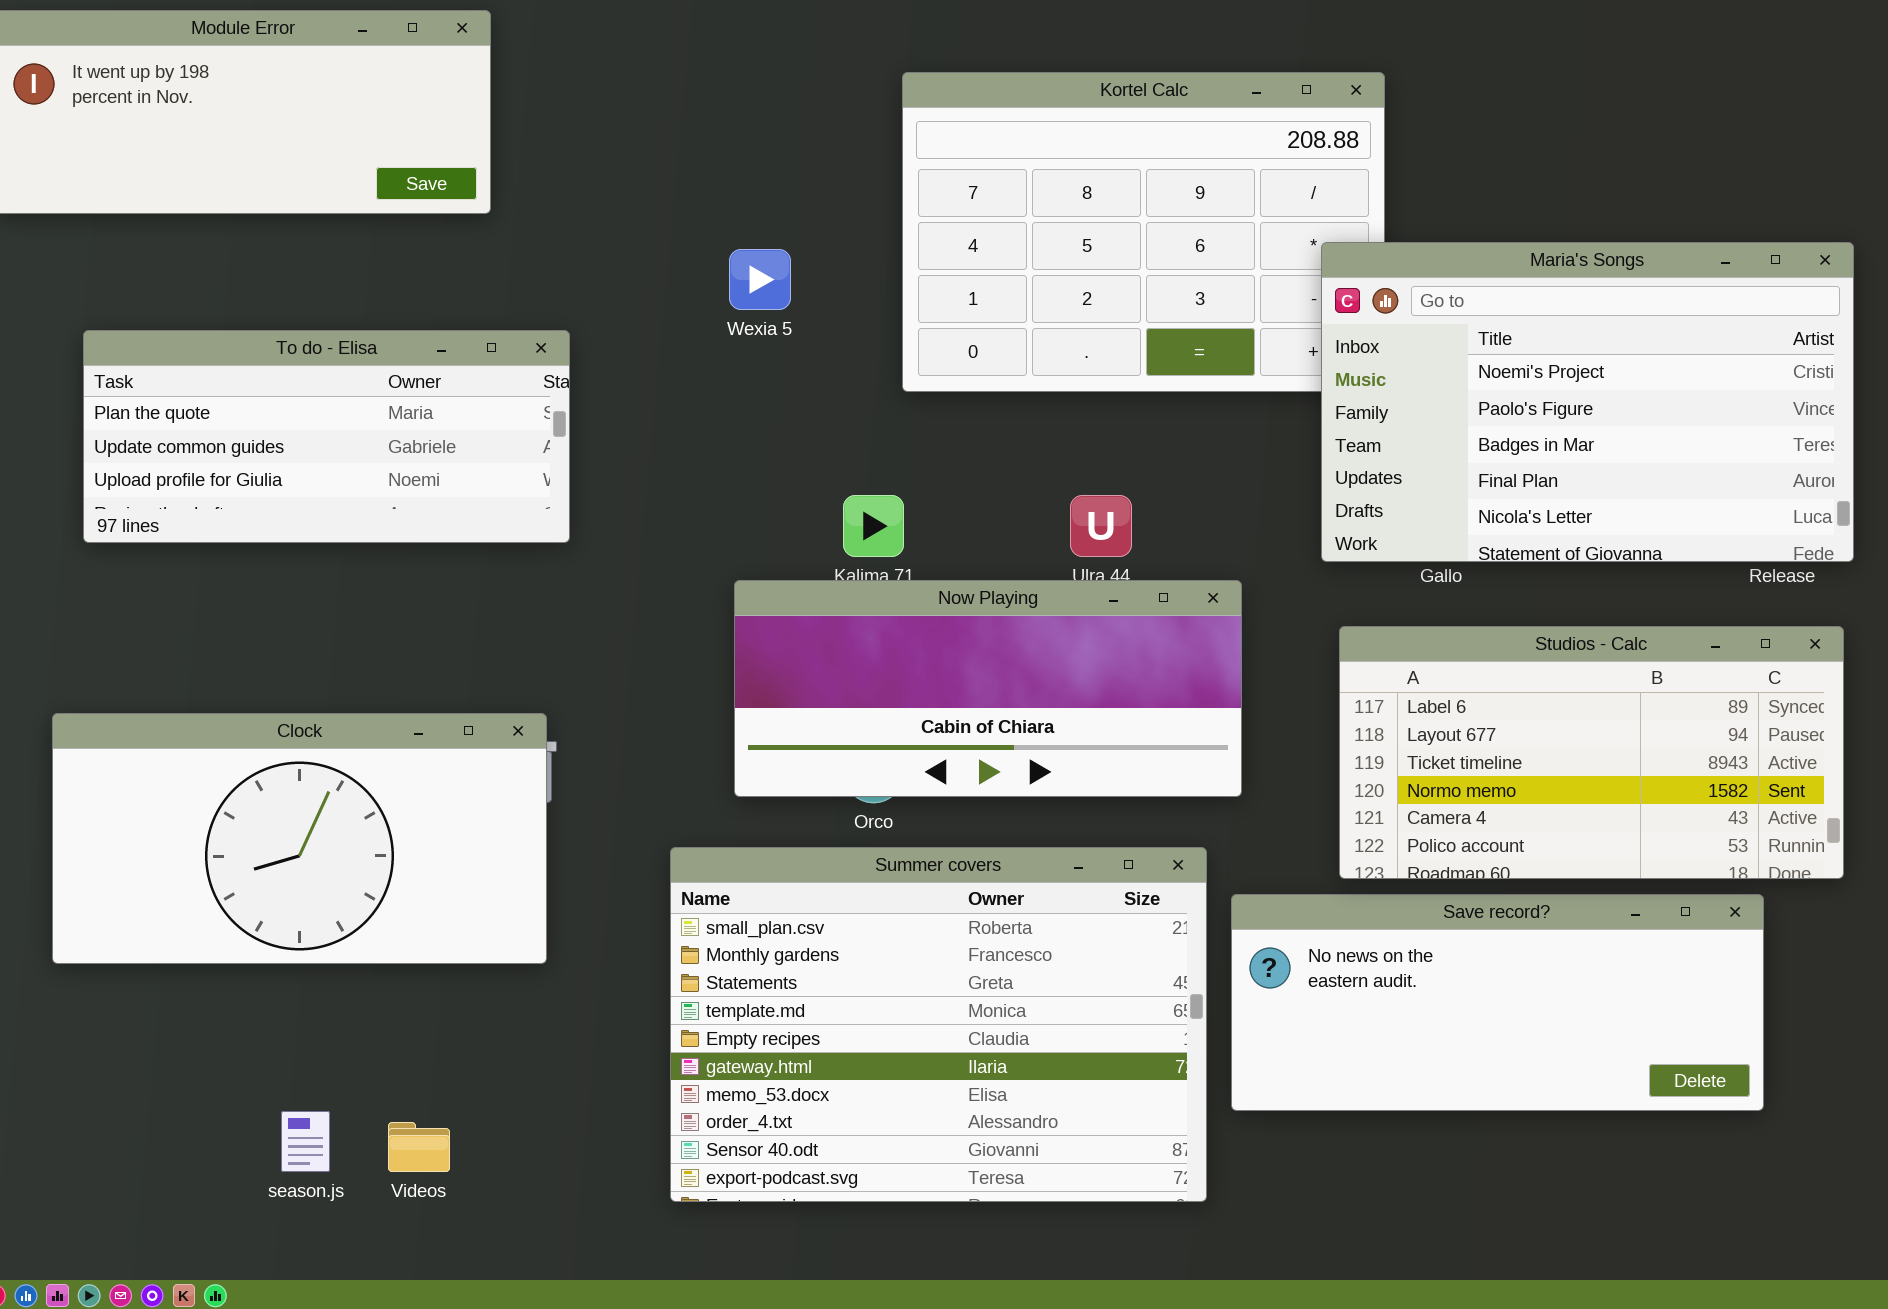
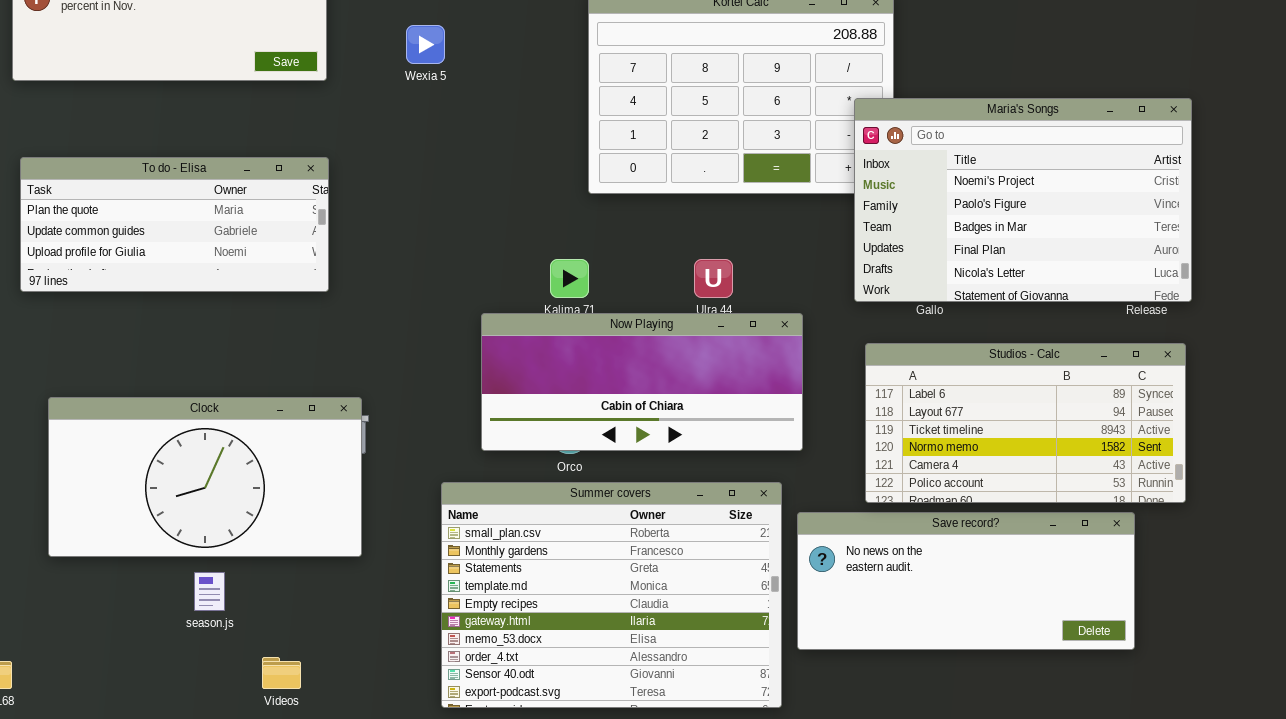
Wexia 5: [729,249,791,310] -> [406,25,445,64], moved
To do - Elisa: [83,330,570,543] -> [20,157,329,292], moved
season.js: [281,1111,330,1172] -> [194,572,225,611], moved

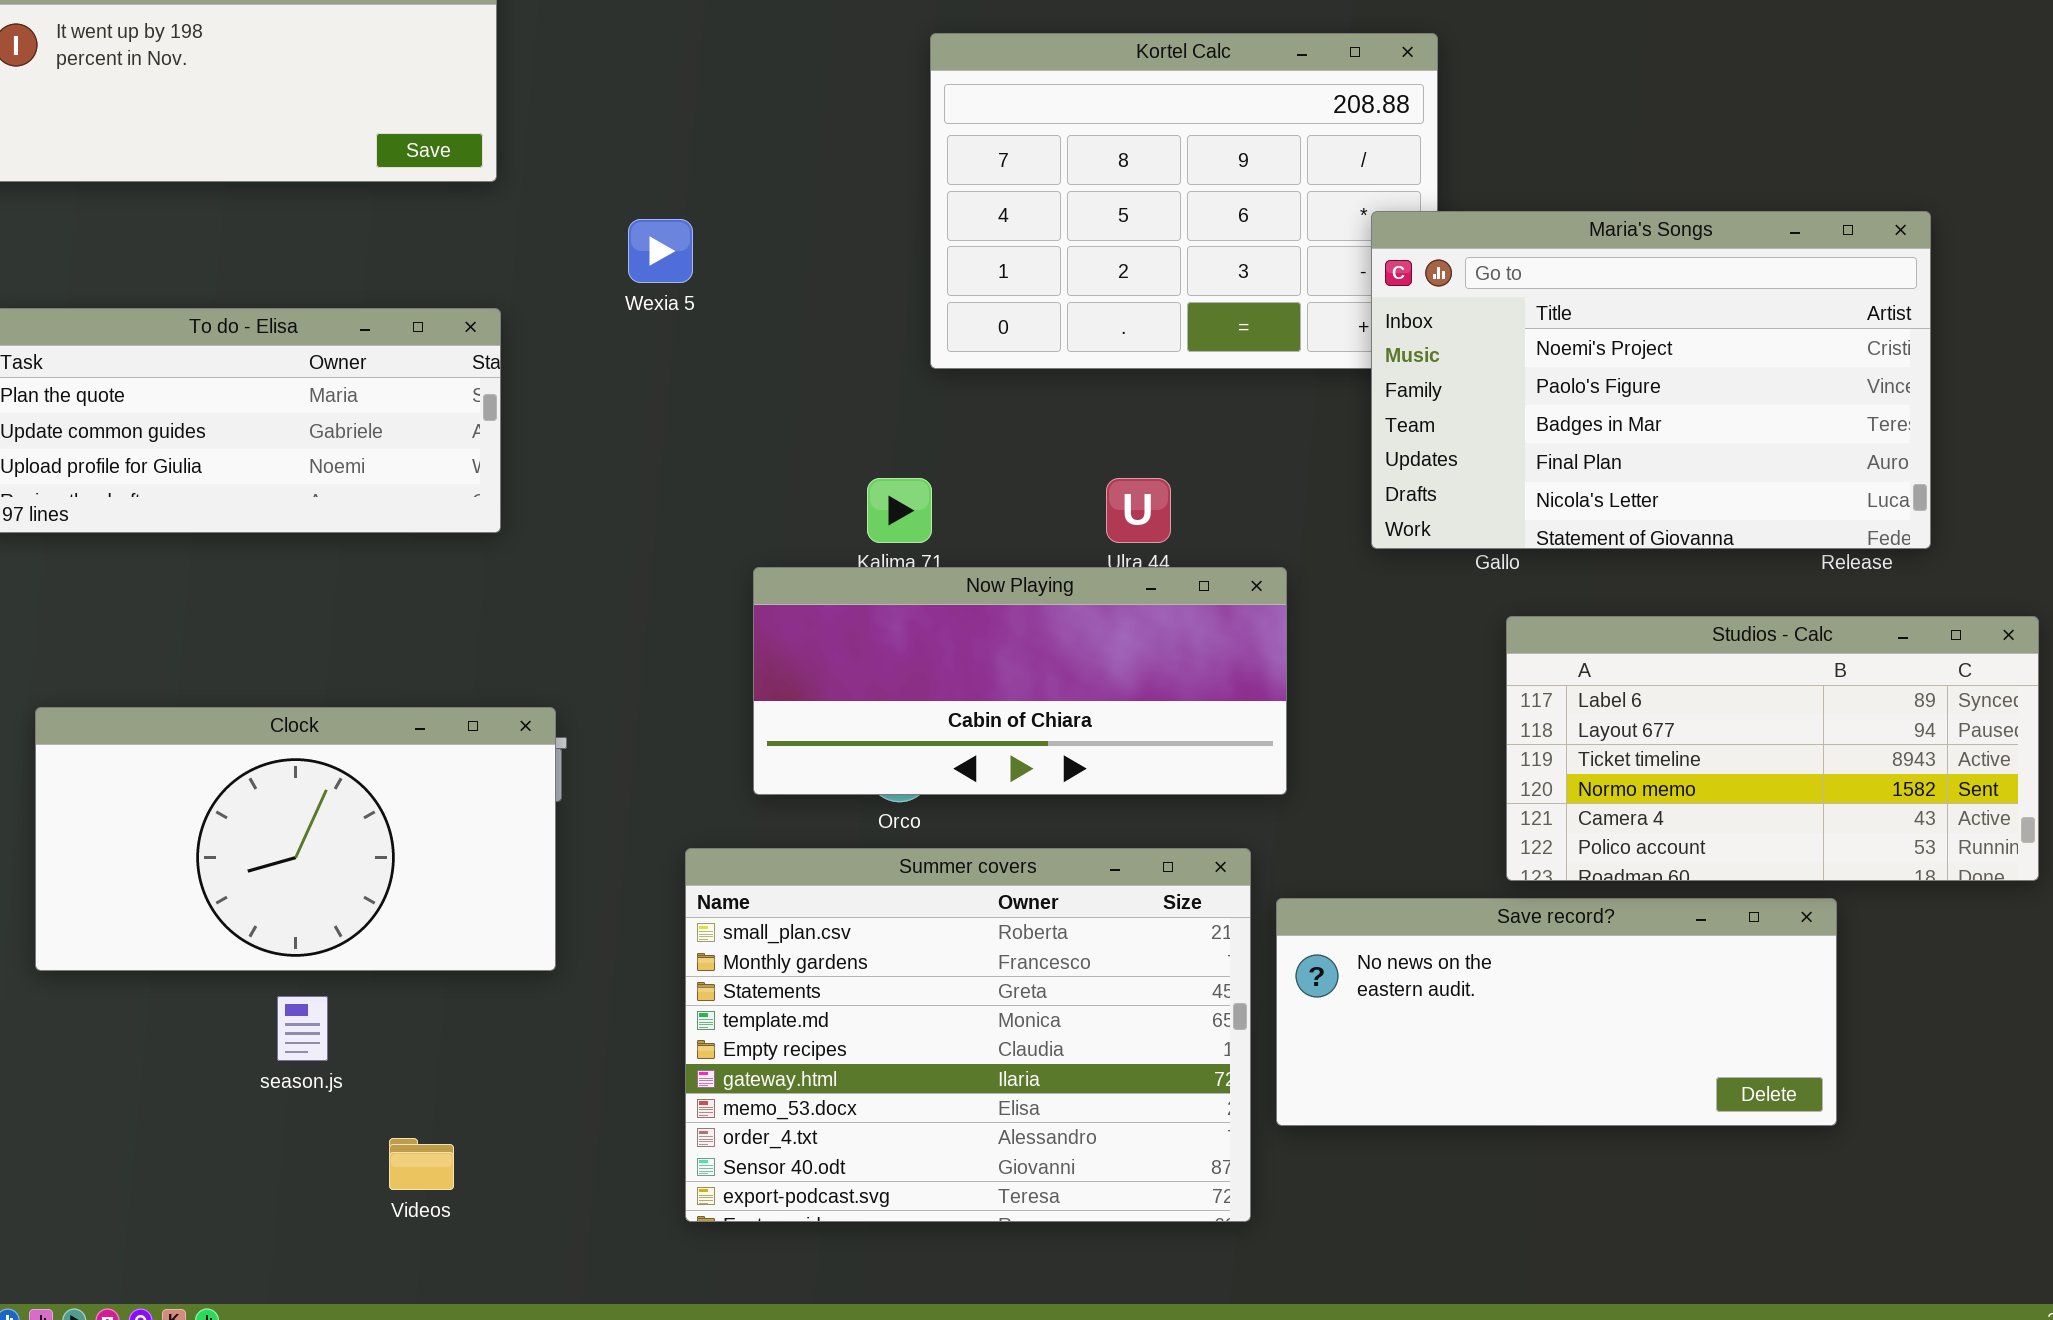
Wexia 5: [406,25,445,64] -> [628,219,693,283], moved
Studios - Calc: [865,343,1186,503] -> [1506,616,2039,881], moved

